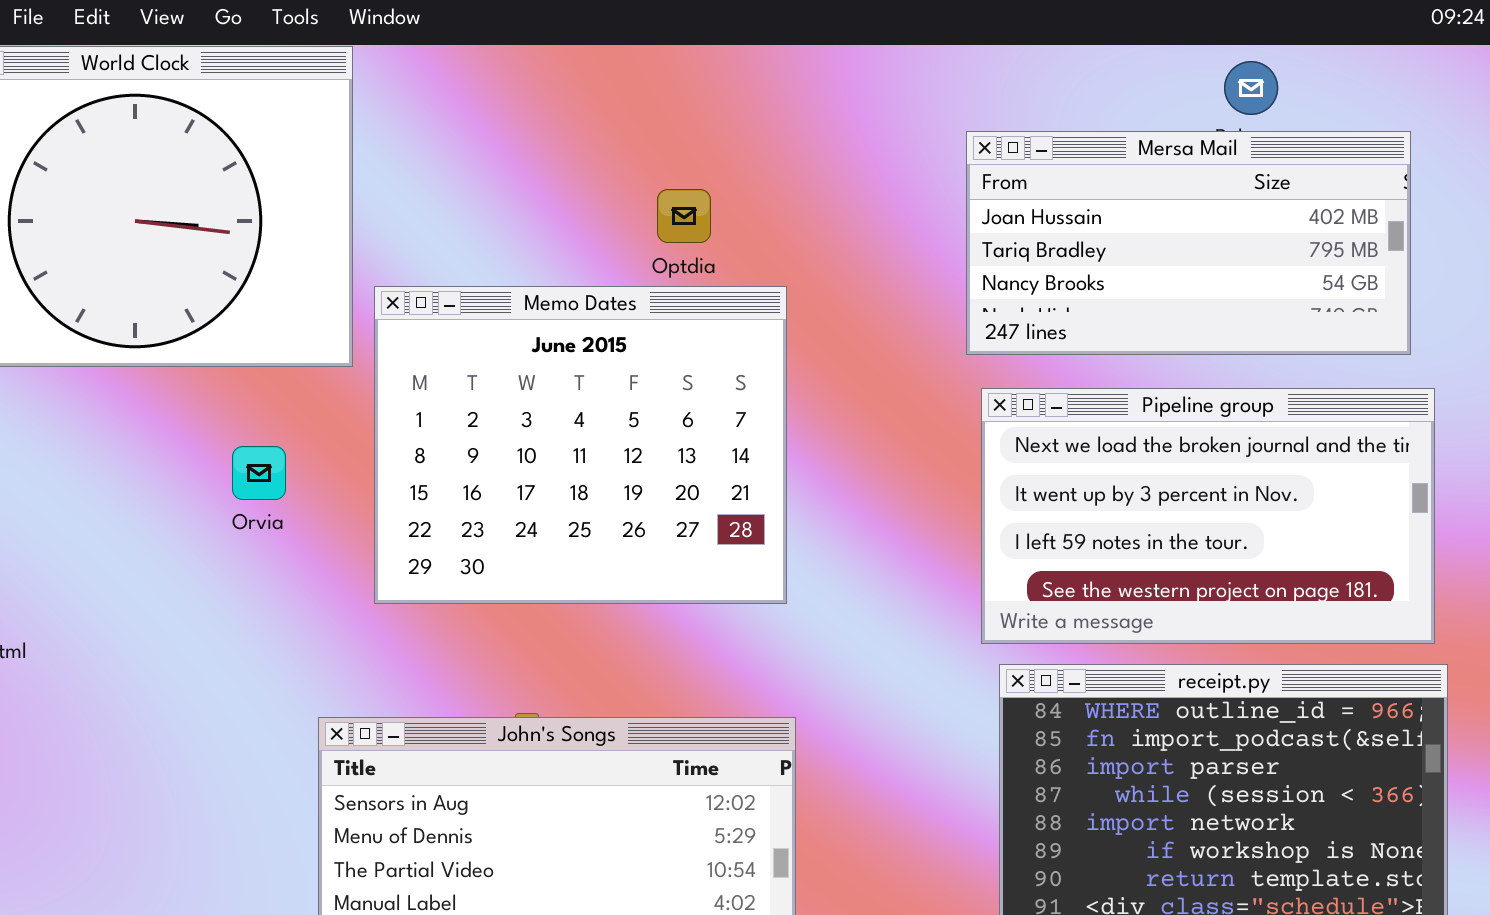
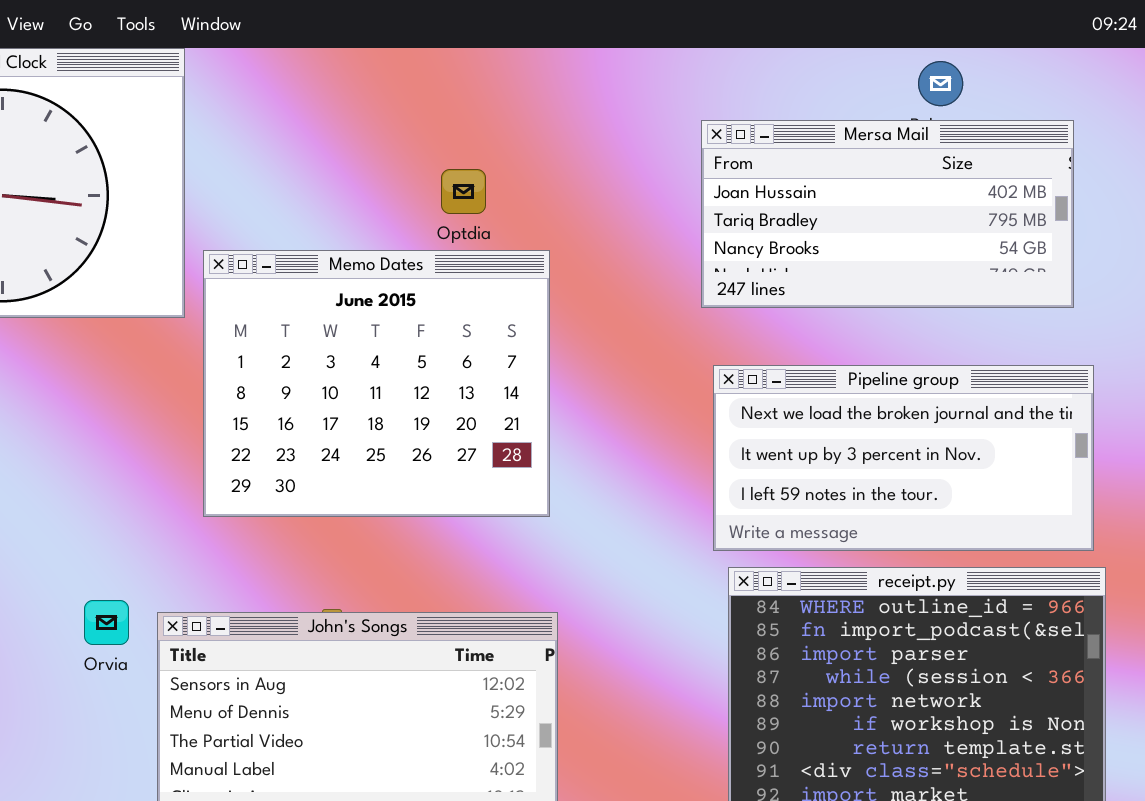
Pipeline group: [981,388,1435,644] -> [713,365,1094,551], resized
Orvia: [232,446,286,500] -> [84,600,129,645], moved

